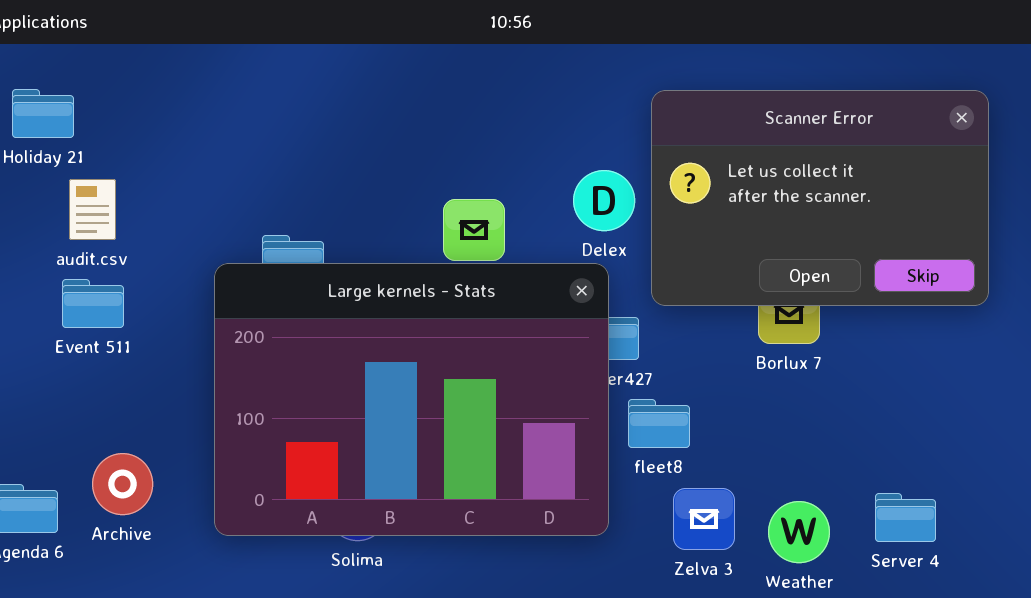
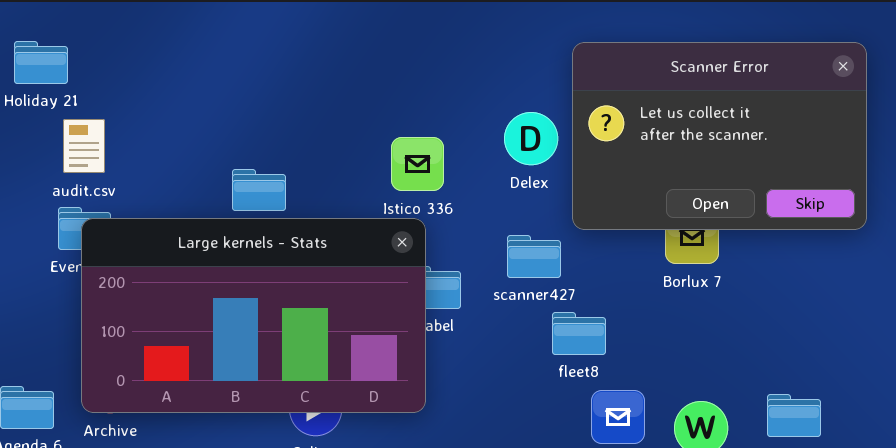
Large kernels - Stats: [214,263,609,536] -> [81,218,426,413], moved, resized

